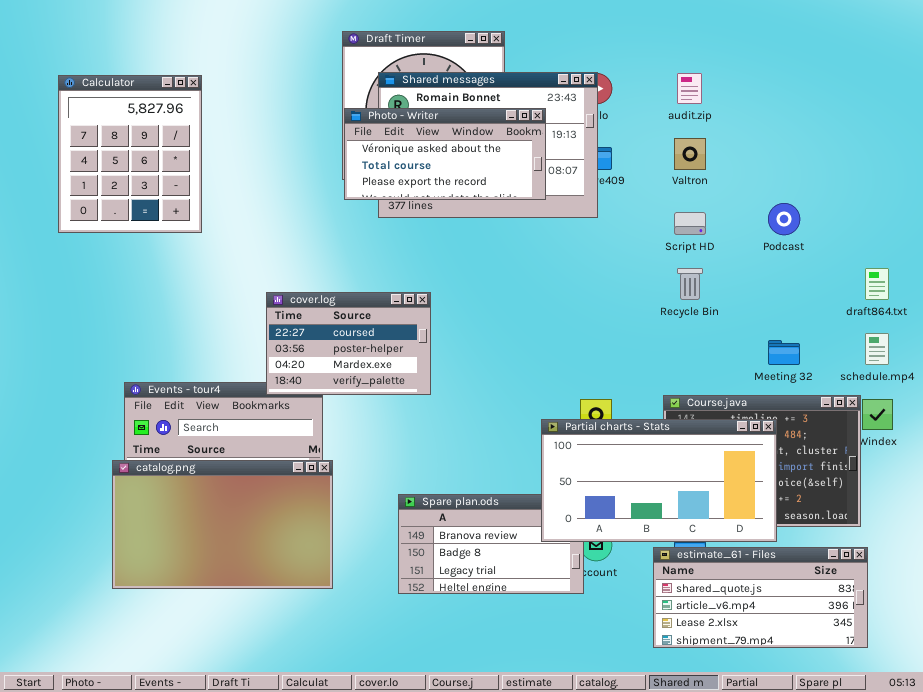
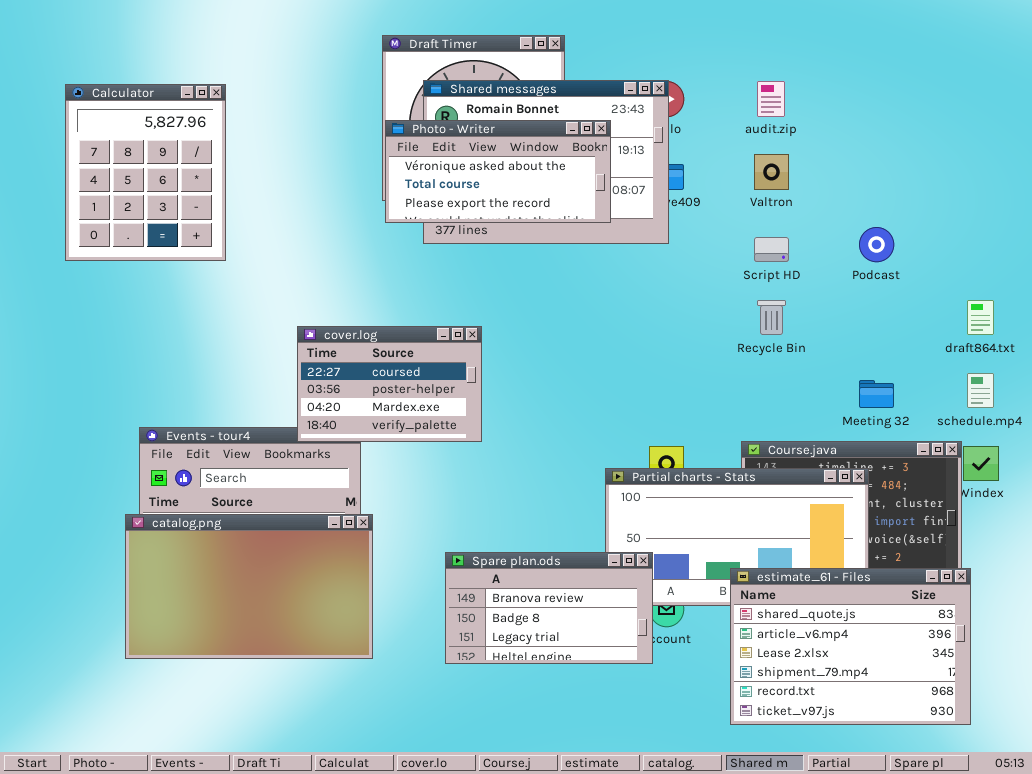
Spare plan.ods: [398,494,584,594] -> [445,552,653,664], raised
estimate_61 - Files: [653,547,868,648] -> [730,568,971,725], resized

